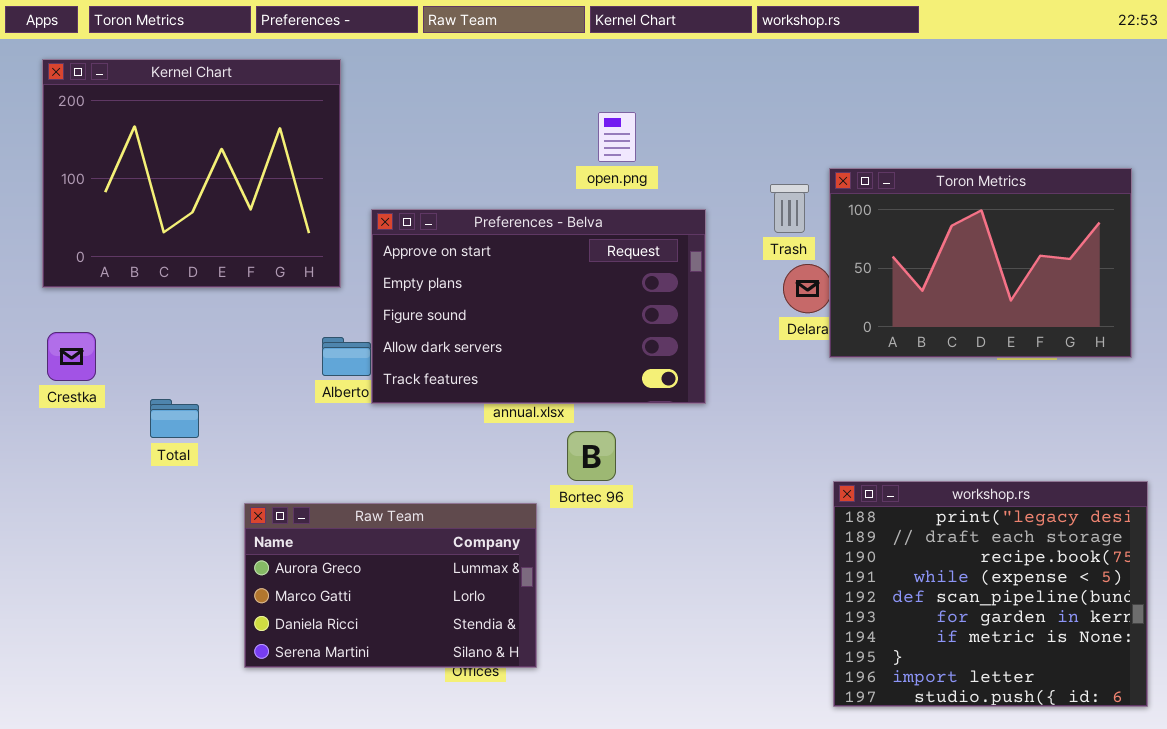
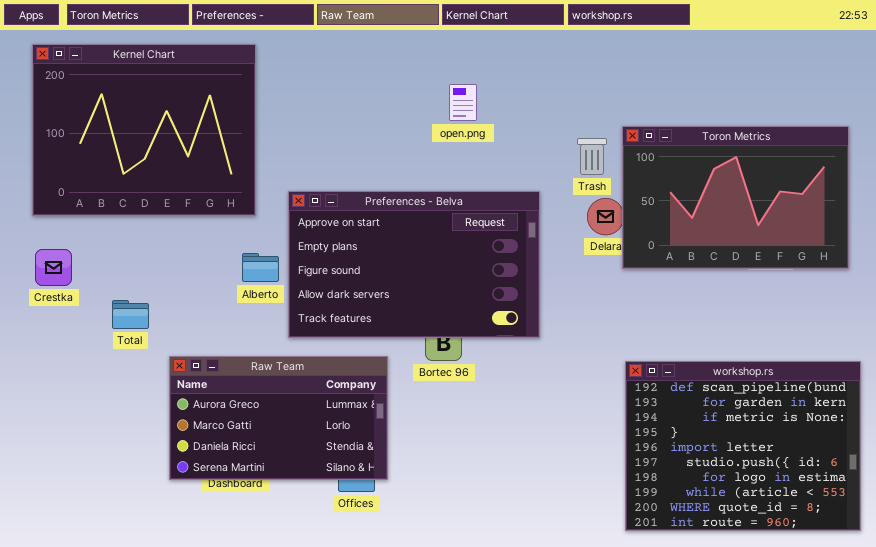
Preferences - Belva: [371,209,706,404] -> [288,191,540,338], moved
workshop.rs: [833,481,1148,707] -> [625,361,861,531], scrolled down 4 rows
Raw Team: [244,503,537,668] -> [169,356,388,480], moved

